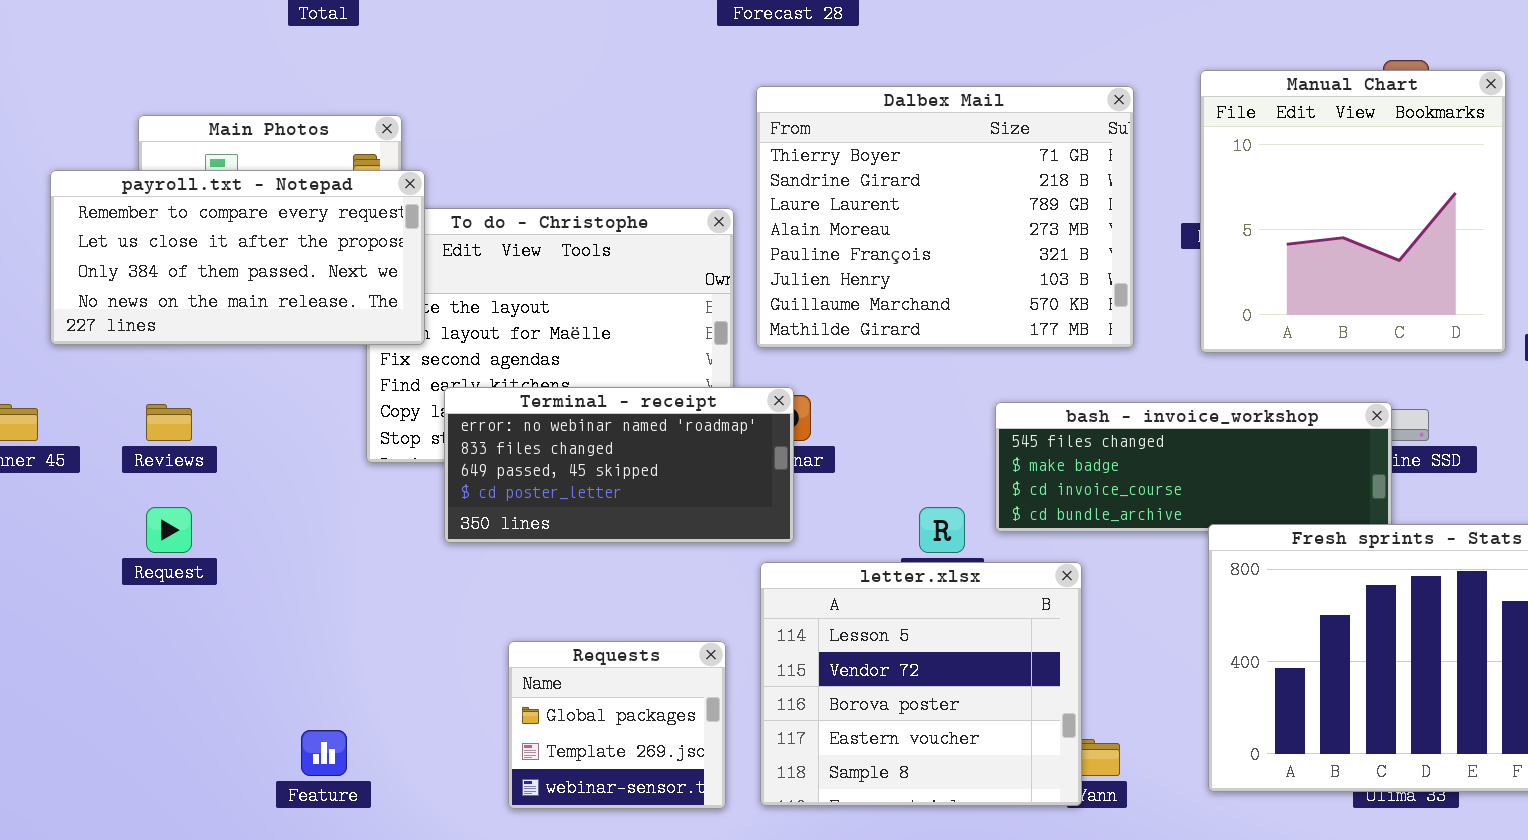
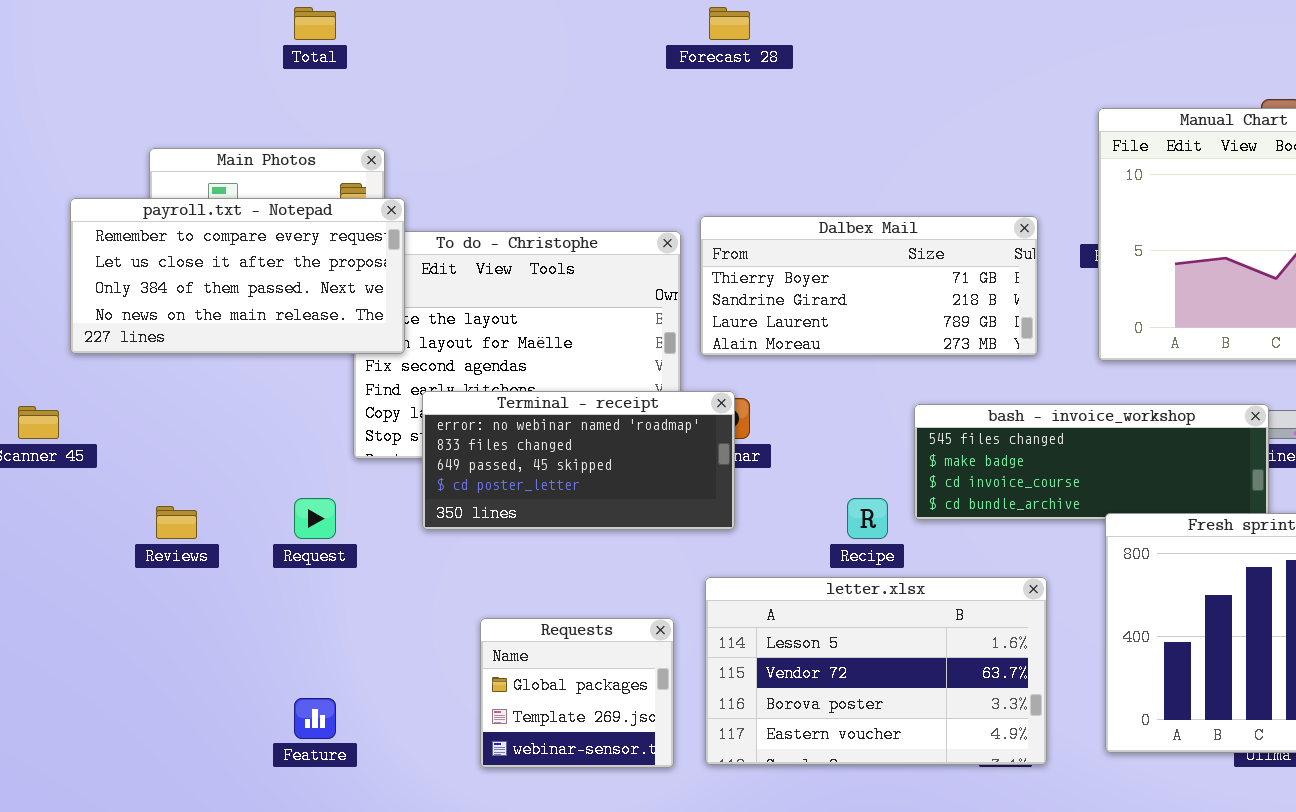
Dalbex Mail: [756,86,1134,348] -> [700,216,1038,356], resized
Reviews: [146,404,192,441] -> [156,506,197,539], moved
Request: [146,507,192,553] -> [294,498,336,539], moved
letter.xlsx: [760,562,1082,806] -> [705,577,1047,765], resized

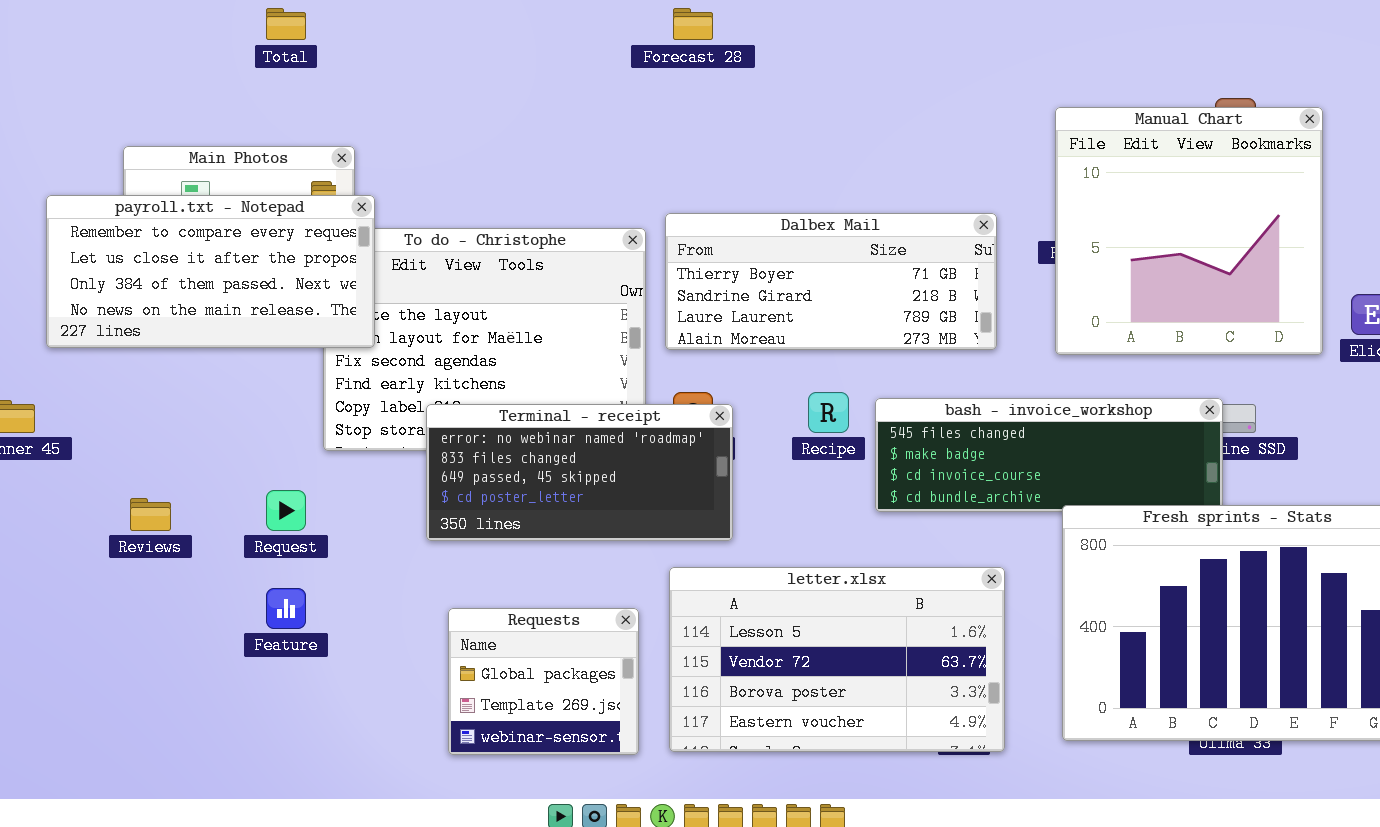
Terminal - receipt: [422,391,735,530] -> [426,404,733,541], moved
Recipe: [847,498,888,539] -> [808,392,849,433], moved
Feature: [294,698,336,739] -> [266,588,306,629], moved

